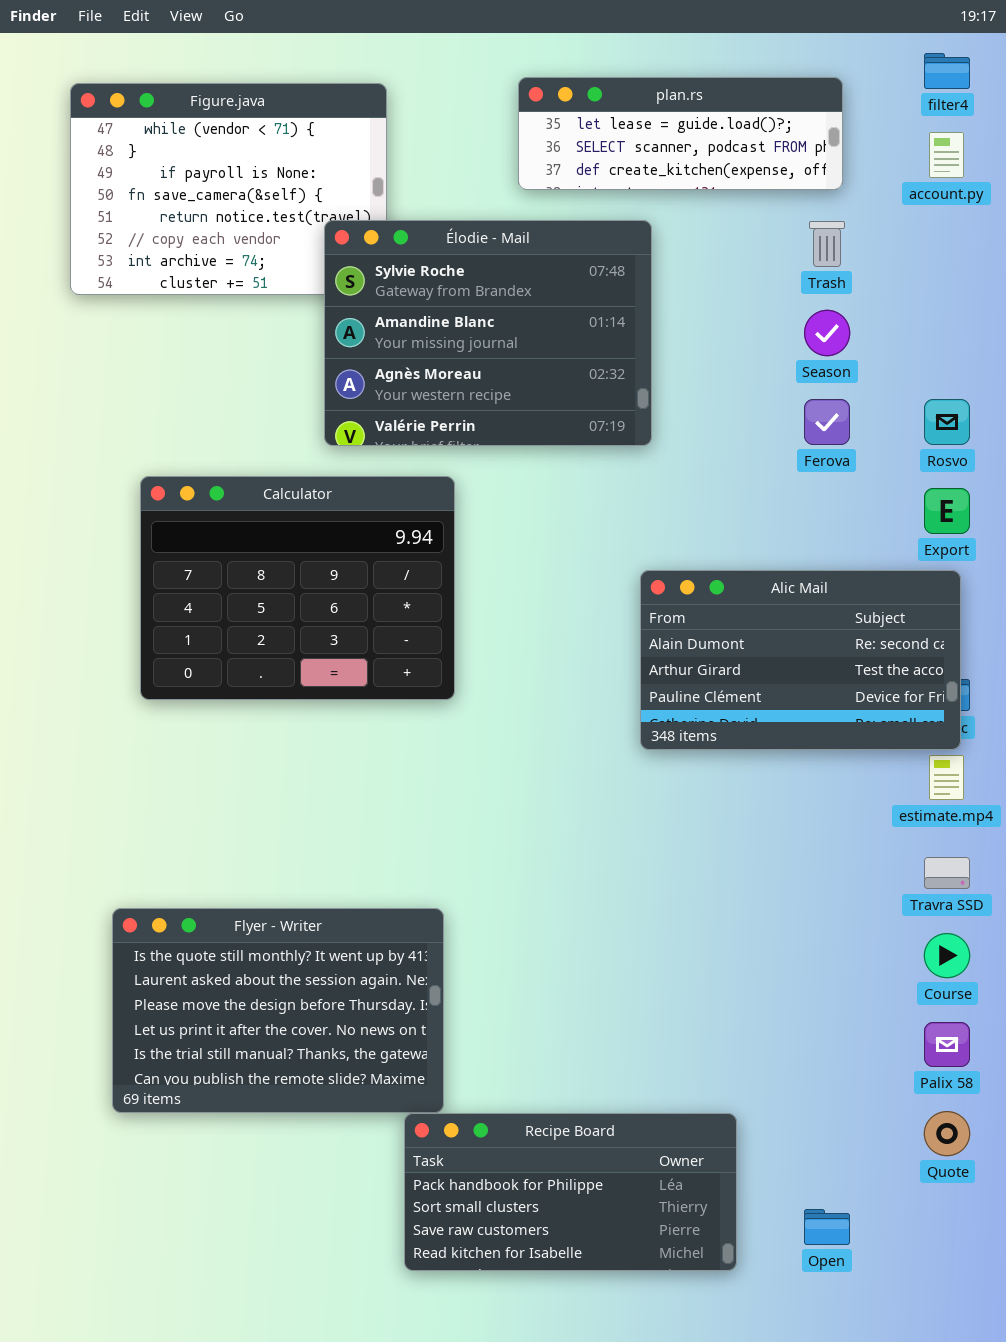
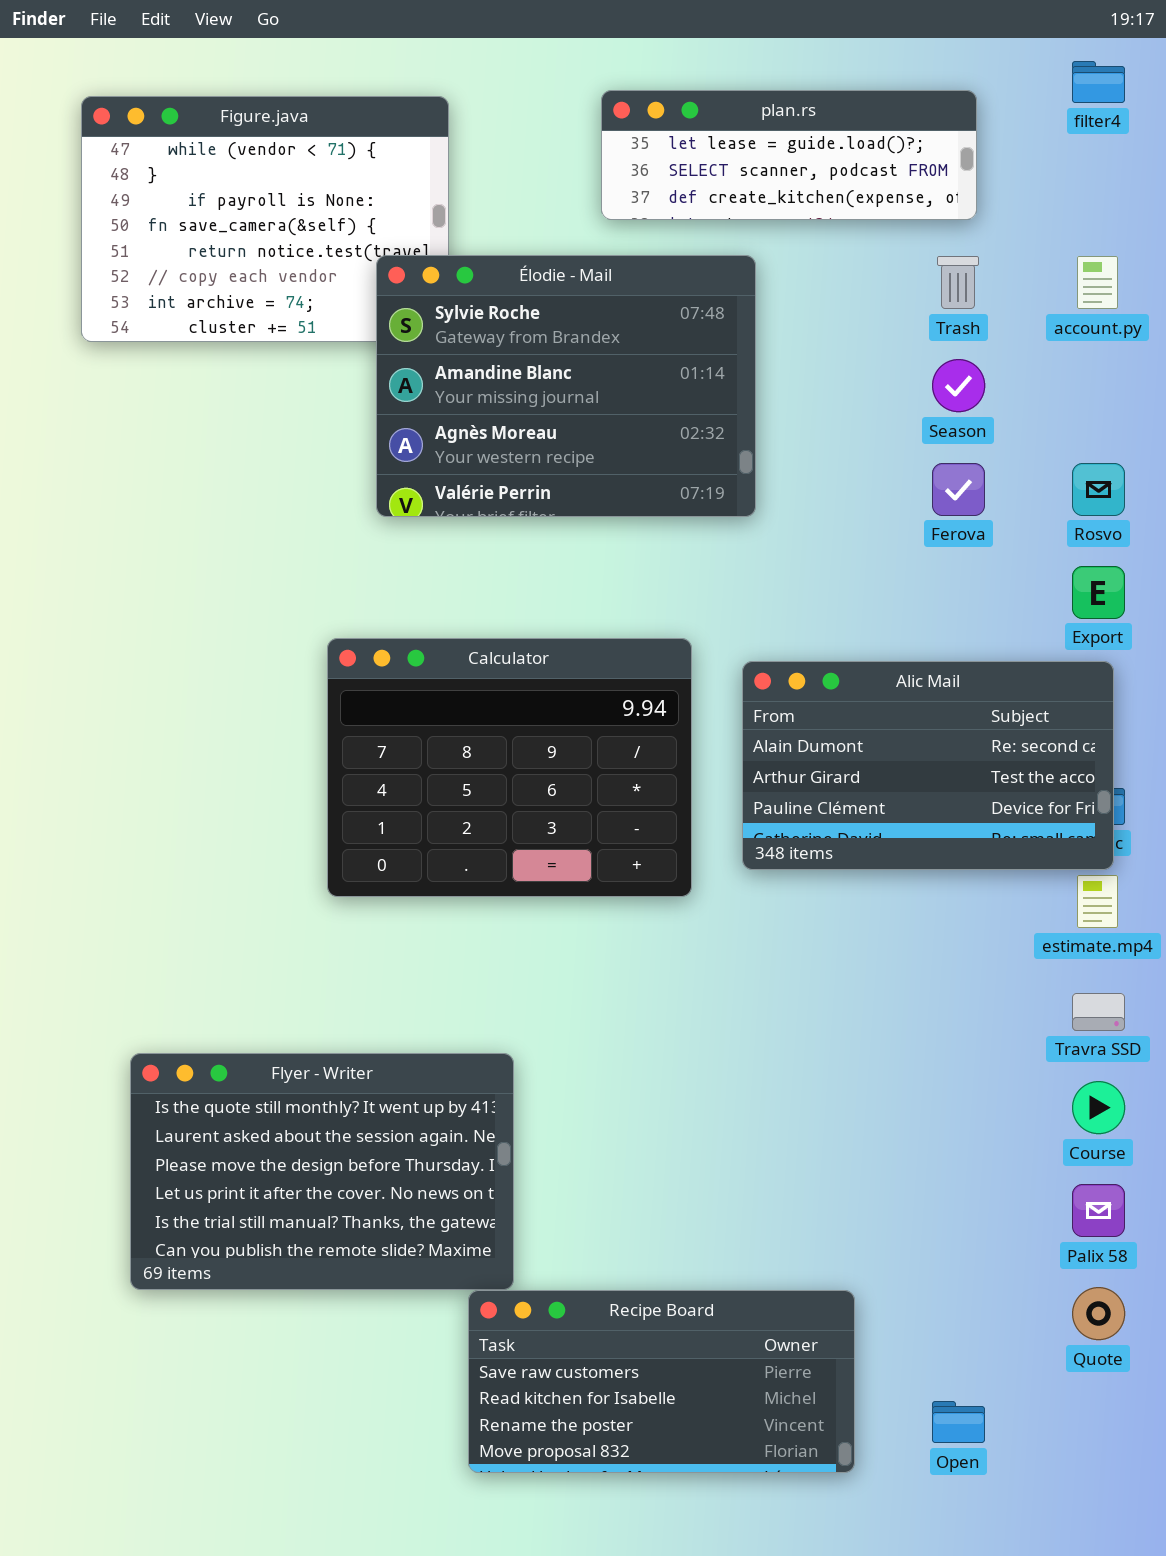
account.py: [929,132,964,178] -> [1077,256,1118,309], moved
Calculator: [140,476,455,700] -> [327,638,692,897], moved
Recipe Board: [404,1113,737,1271] -> [468,1290,855,1473], scrolled down 2 rows

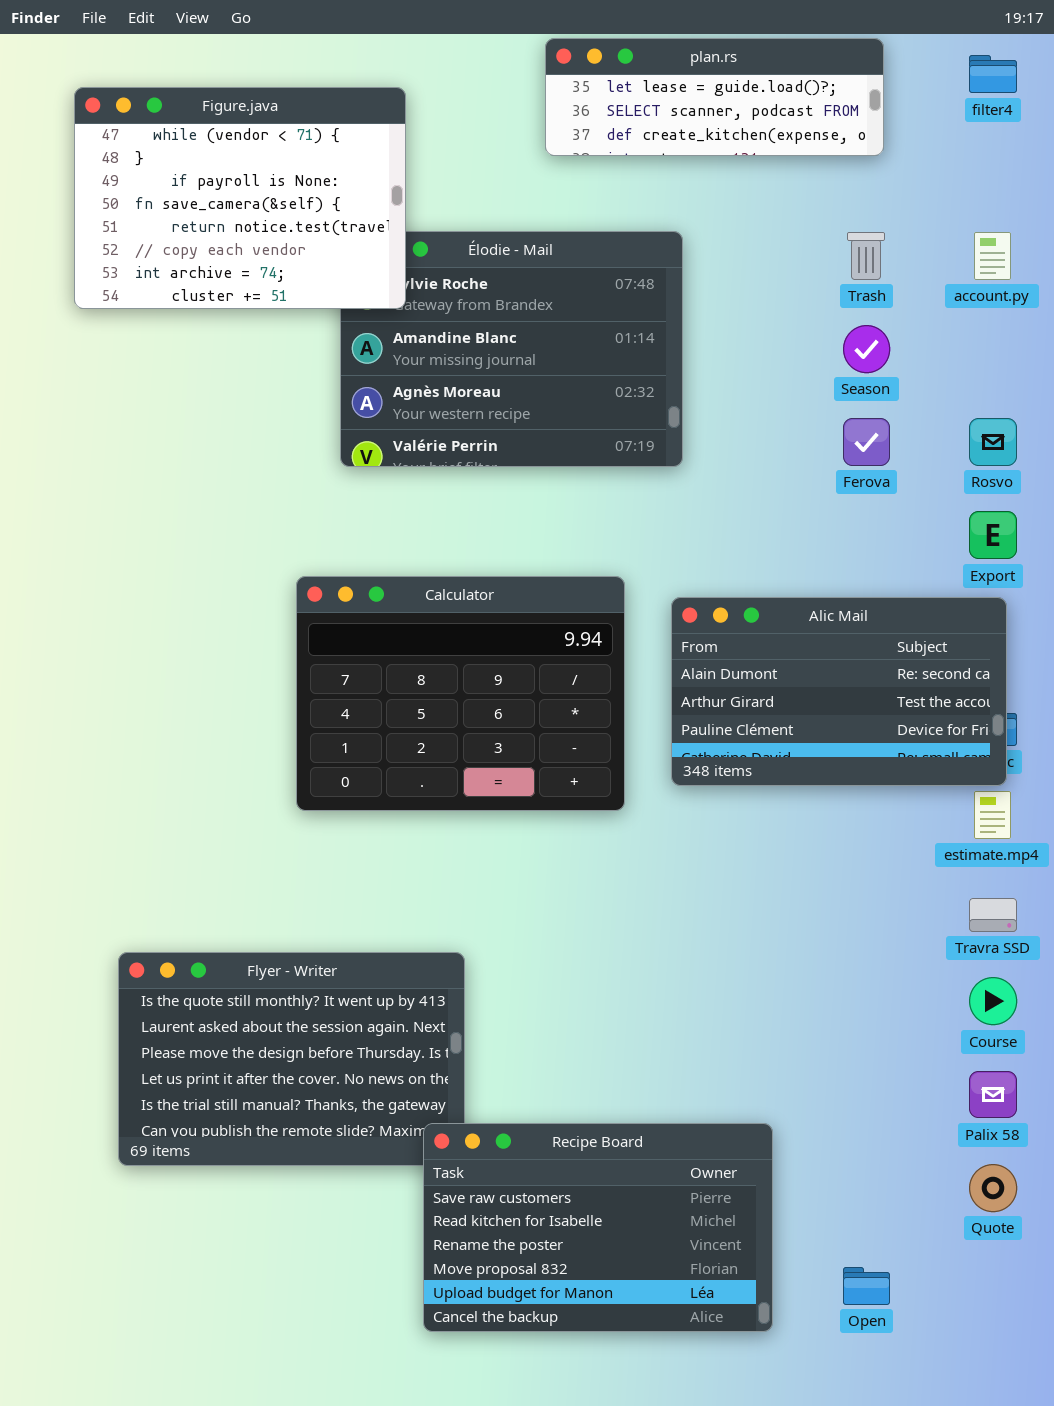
plan.rs: [601,90,977,220] -> [545,38,884,156], moved
Figure.java: [81,96,449,342] -> [74,87,406,309], raised
Recipe Board: [468,1290,855,1473] -> [423,1123,773,1332], resized

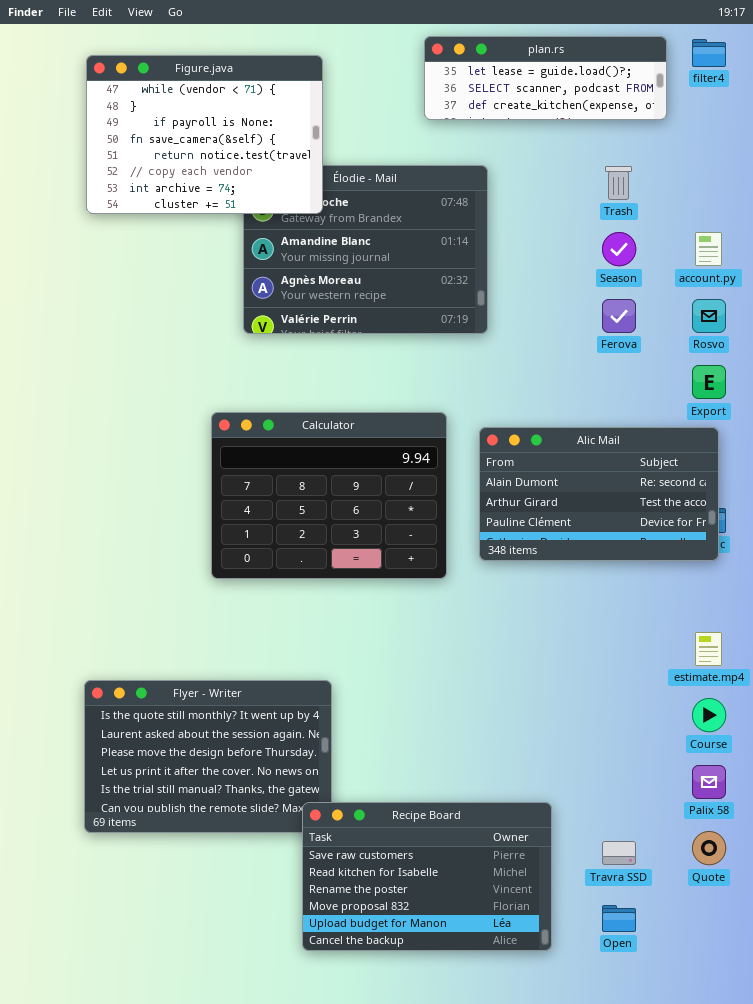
plan.rs: [545,38,884,156] -> [424,36,667,120], moved
Figure.java: [74,87,406,309] -> [86,55,323,214], moved
account.py: [974,232,1011,280] -> [695,232,722,266], moved
estimate.mp4: [974,791,1011,839] -> [695,632,722,666], moved
Travra SSD: [969,898,1017,932] -> [602,841,636,865], moved

